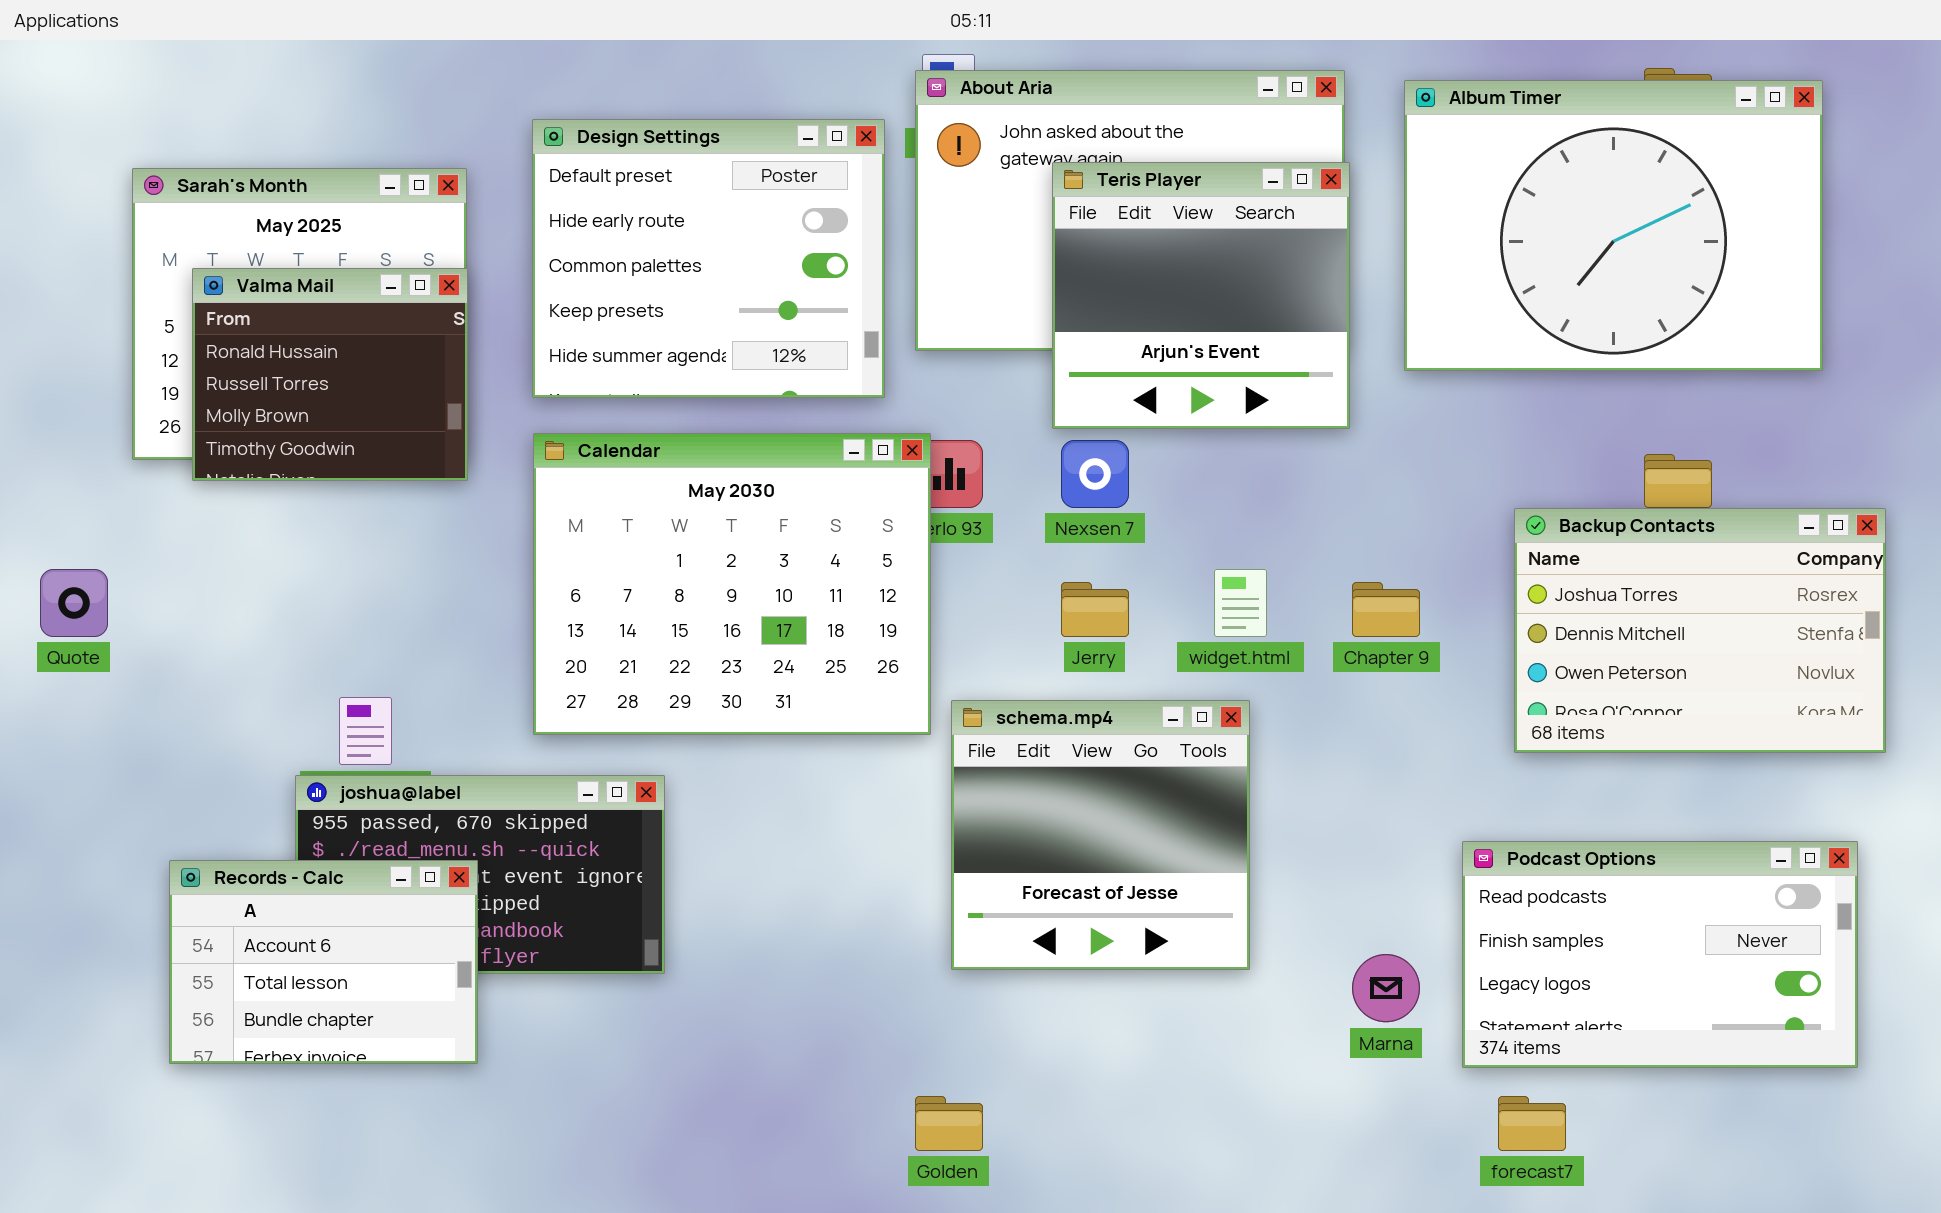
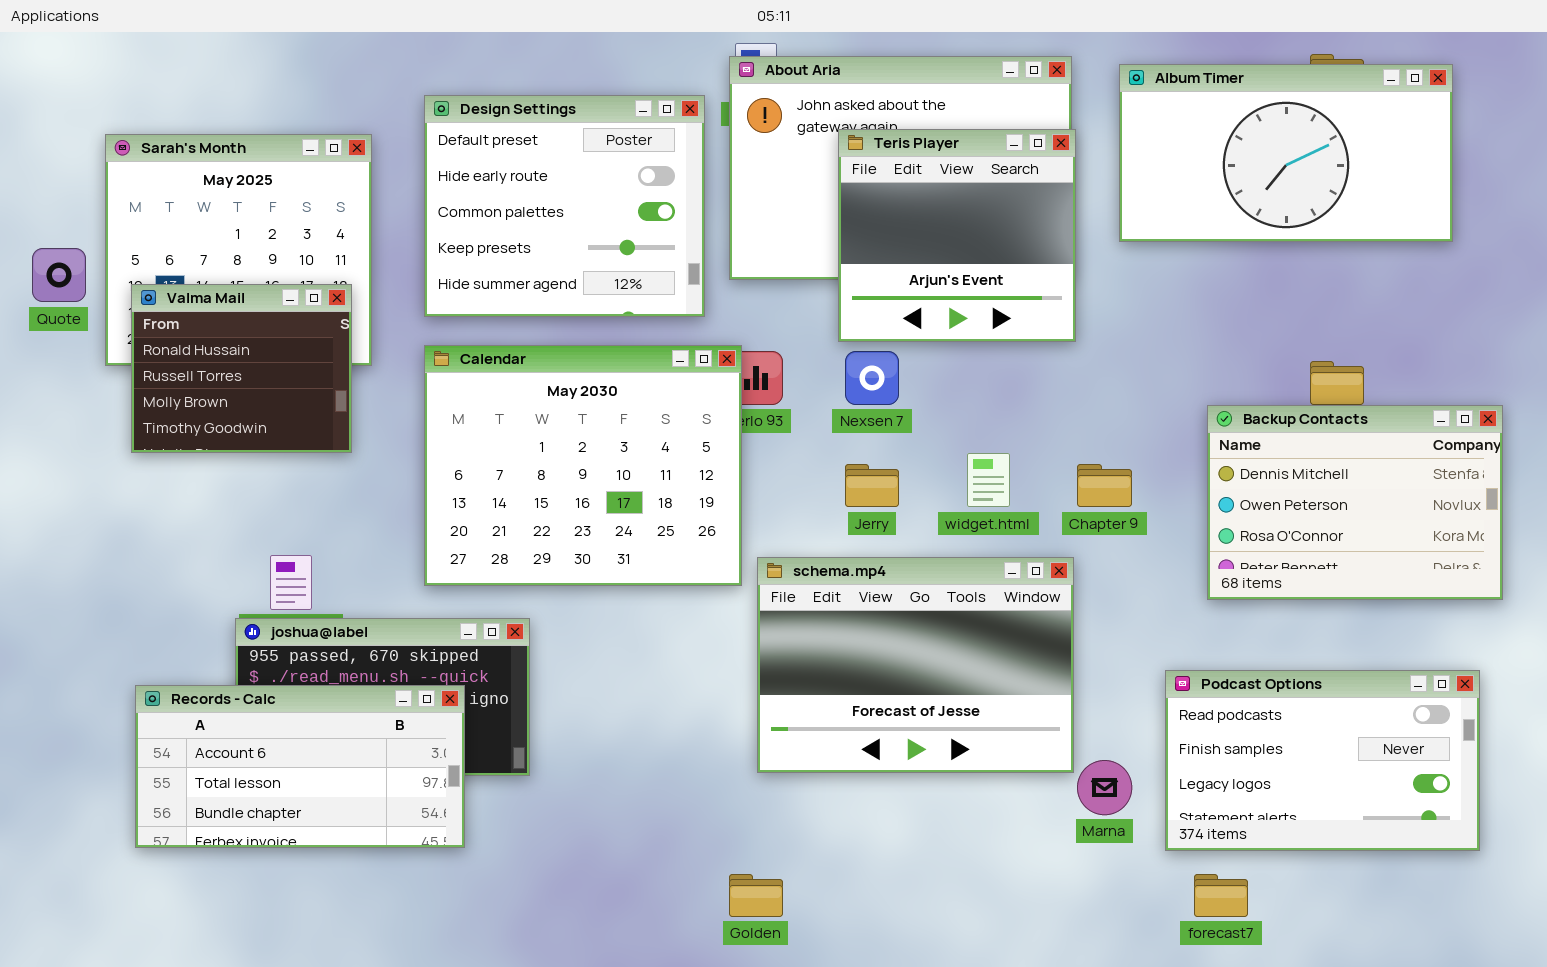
Album Timer: [1404,80,1823,371] -> [1119,64,1453,242], resized
Valma Mail: [192,268,468,481] -> [131,284,352,453], moved
Backup Contacts: [1514,508,1886,753] -> [1207,405,1503,600], scrolled down 1 row
Quote: [40,569,108,637] -> [32,248,86,302], moved
schema.mp4: [951,700,1250,970] -> [757,557,1074,773], resized
Records - Calc: [169,860,478,1064] -> [135,685,465,848], resized

